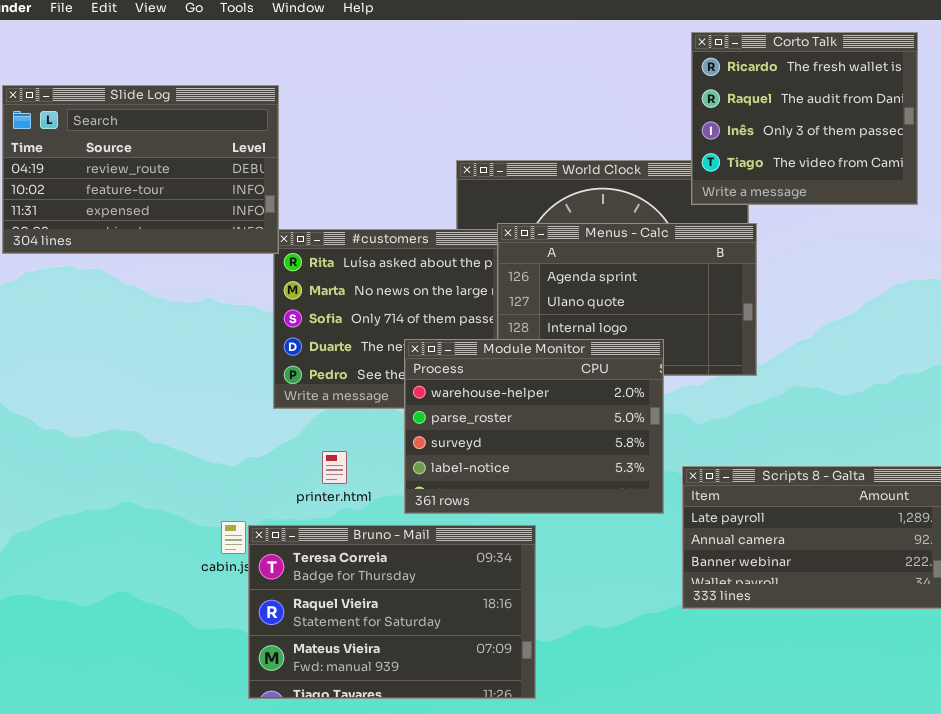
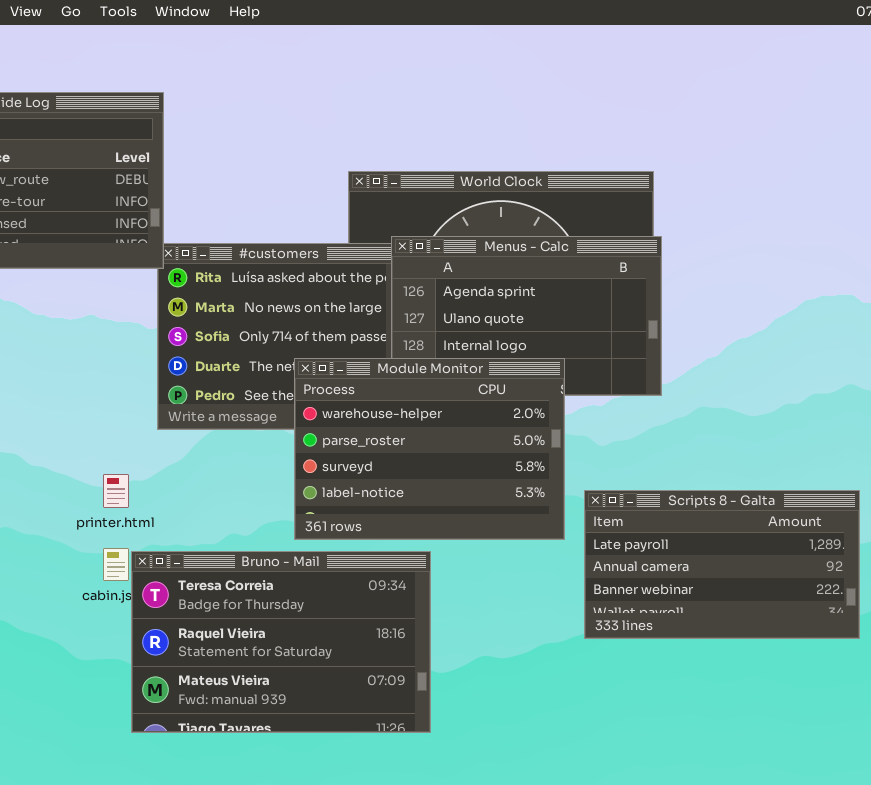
Corto Talk: [691,32,918,205] -> none, closed
printer.html: [322,451,347,484] -> [103,474,129,508], moved

